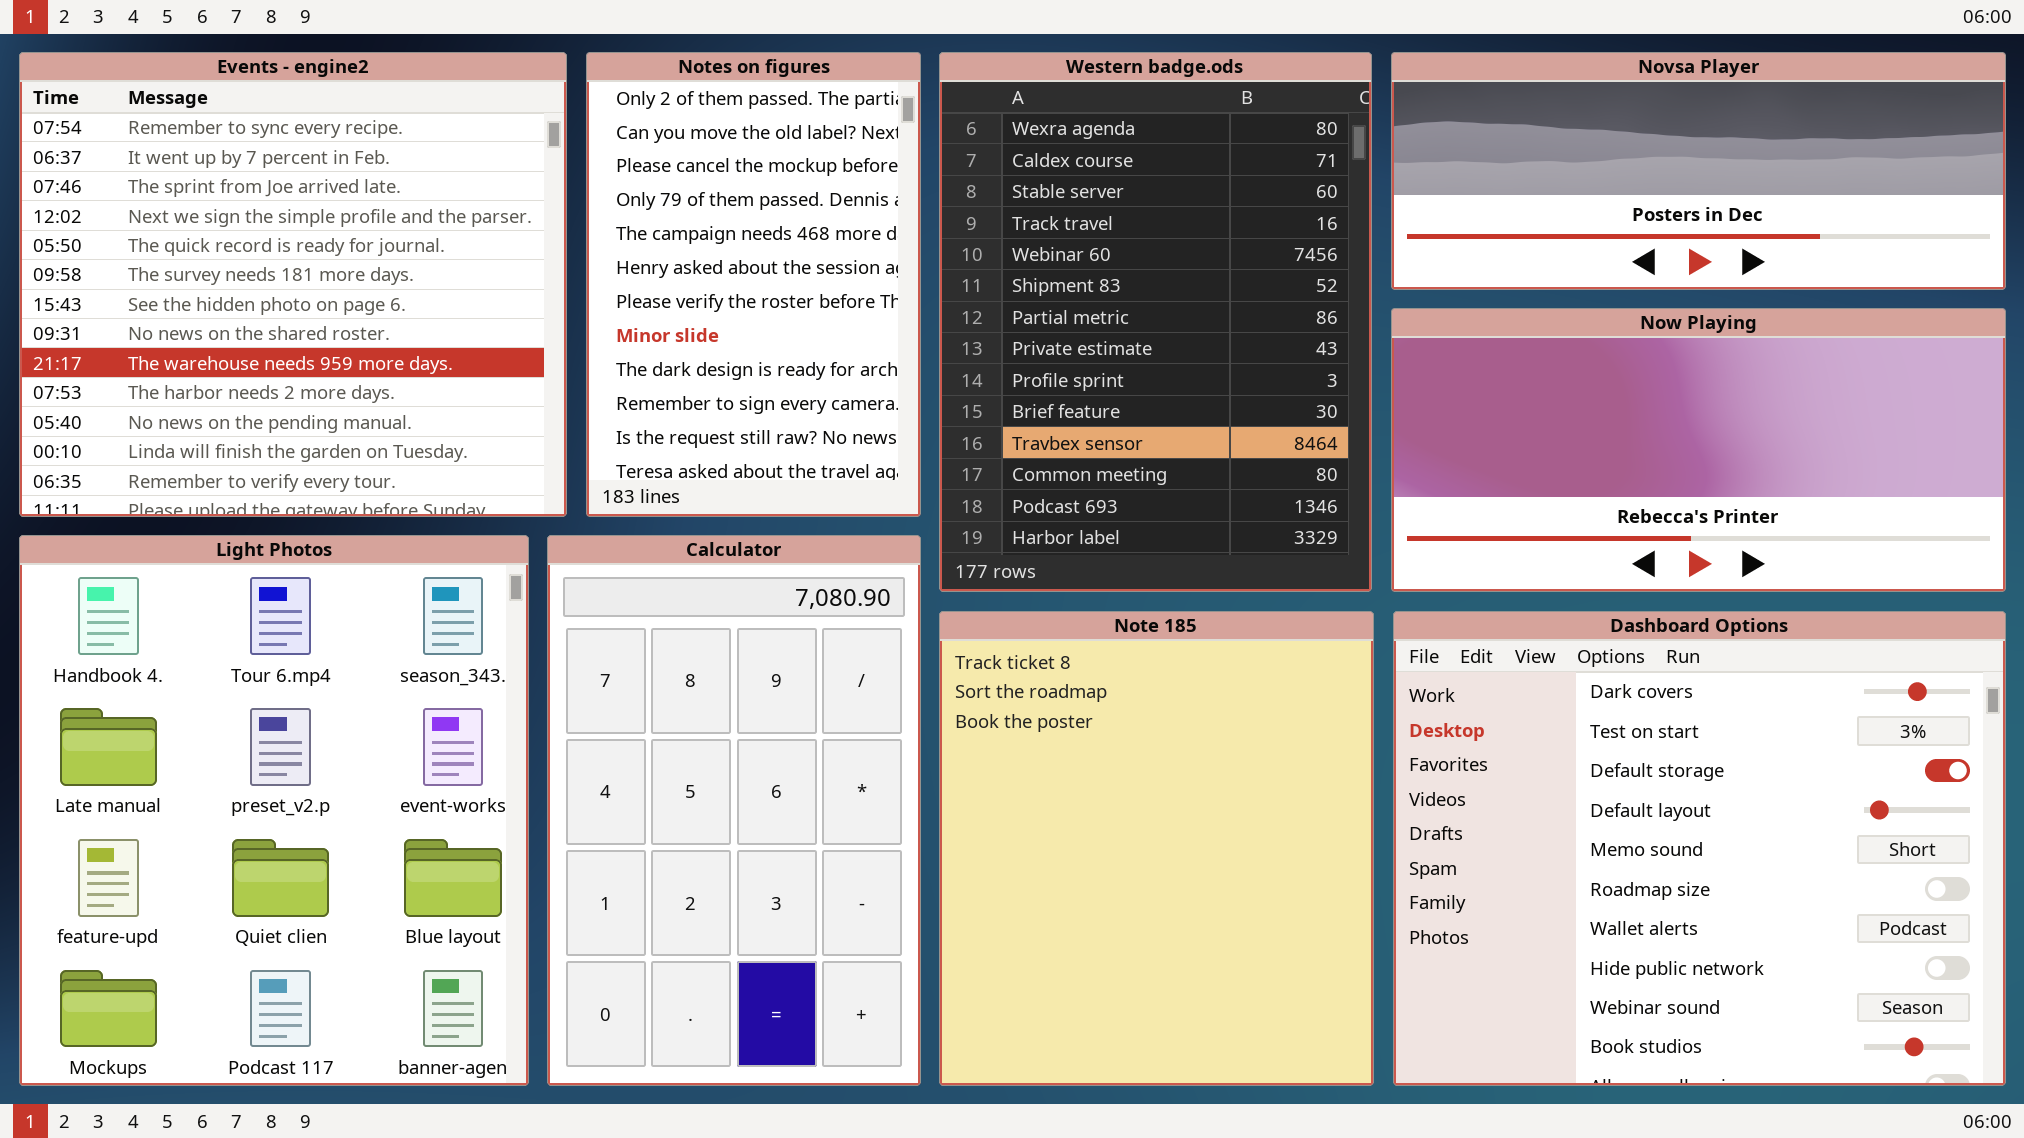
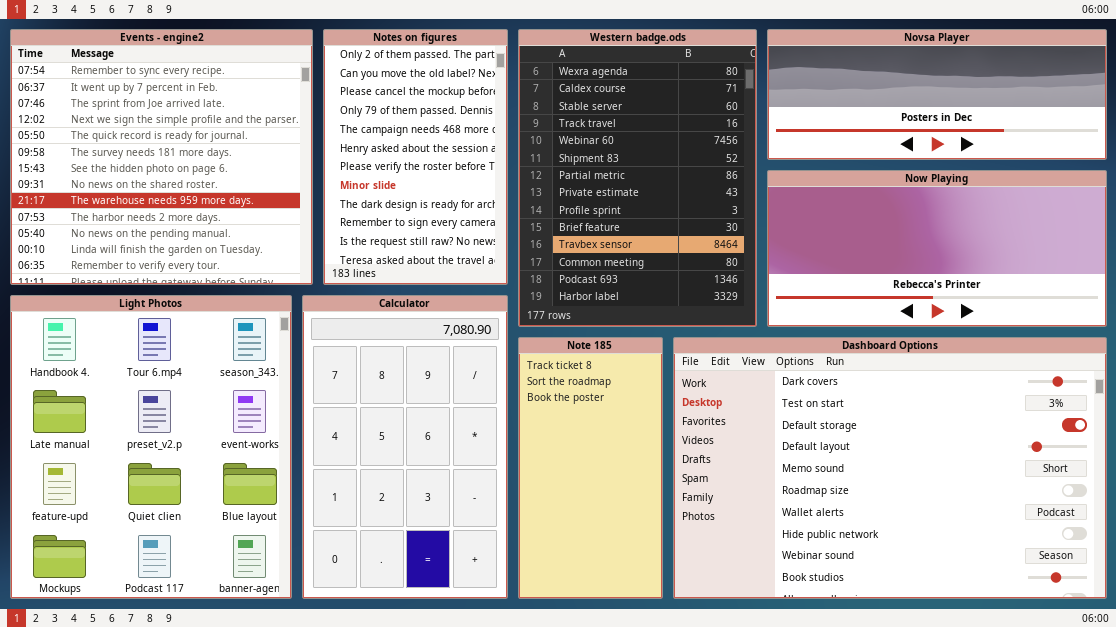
Note 185: [939,611,1374,1086] -> [518,337,663,599], resized
Dashboard Options: [1393,611,2006,1086] -> [673,337,1107,599], resized

